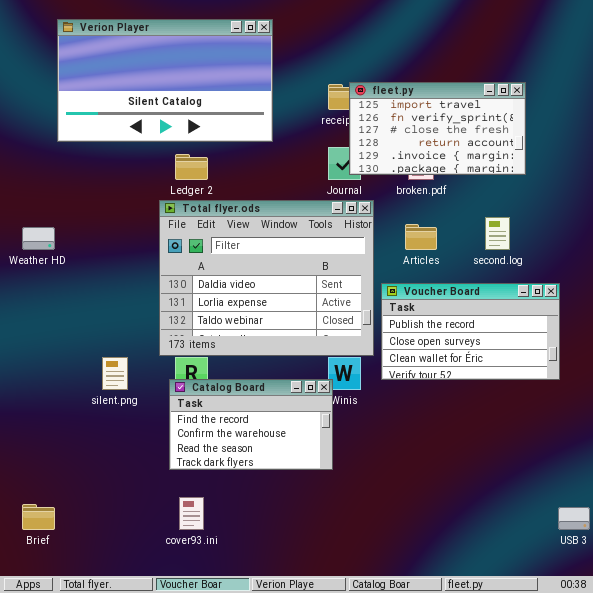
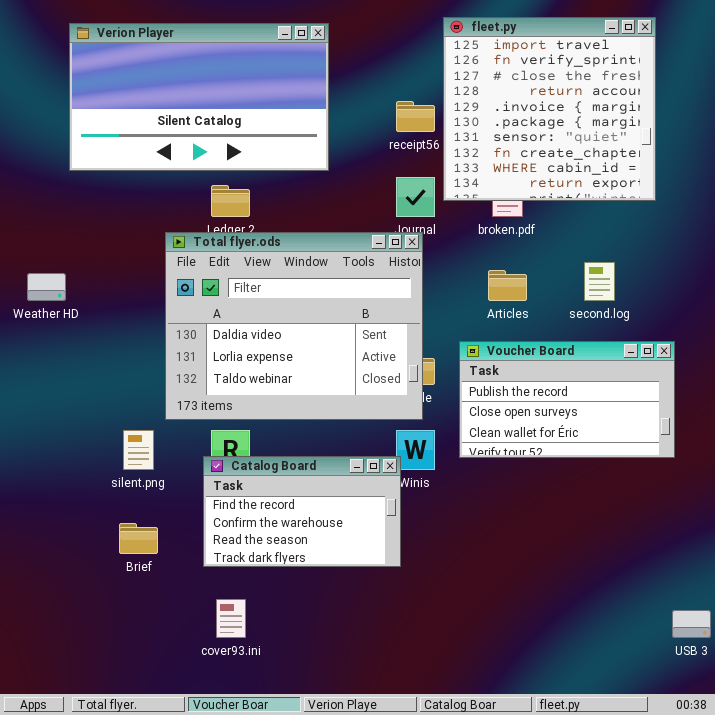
fleet.py: [349,82,526,175] -> [443,17,656,201], moved, resized
Total flyer.ods: [159,200,374,356] -> [165,232,423,420], moved
Brief: [22,504,55,530] -> [119,523,158,554], moved

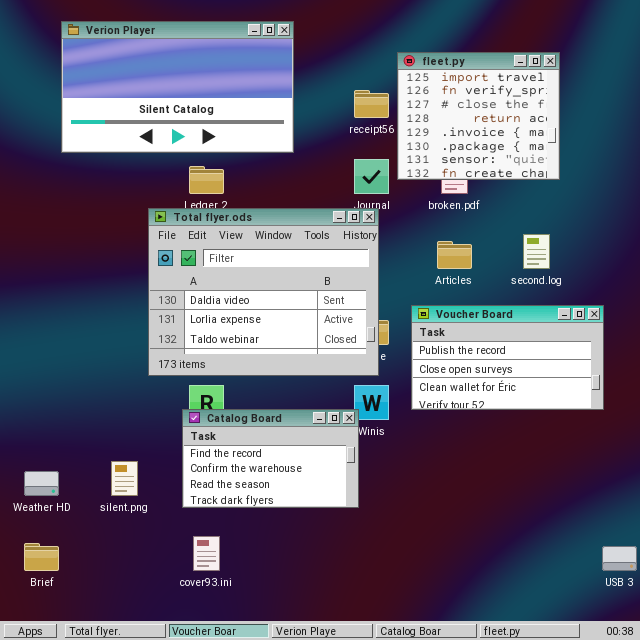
fleet.py: [443,17,656,201] -> [397,52,560,180], resized
Weather HD: [27,273,66,301] -> [24,471,59,496], moved
silent.png: [123,430,154,470] -> [111,461,138,496], moved
Brief: [119,523,158,554] -> [24,543,59,571], moved

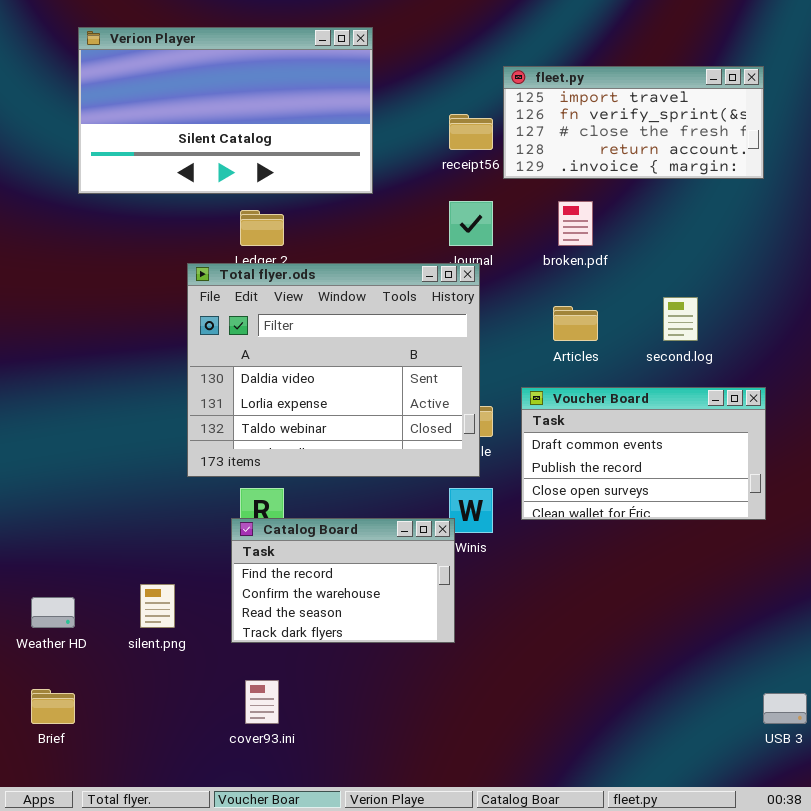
fleet.py: [397,52,560,180] -> [503,66,764,179], resized
Voucher Board: [411,305,604,410] -> [521,387,766,520], scrolled up 1 row

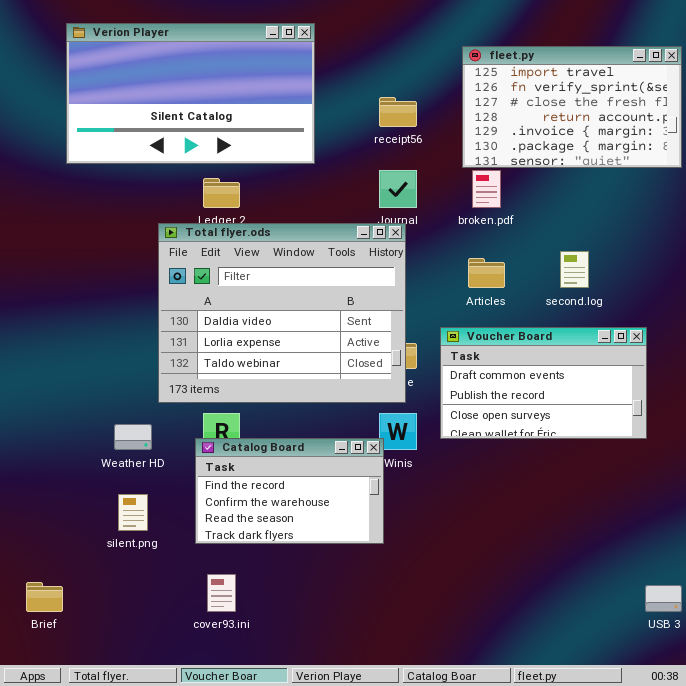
fleet.py: [503,66,764,179] -> [462,46,682,168], moved, resized
Weather HD: [31,597,75,628] -> [114,424,152,450], moved

